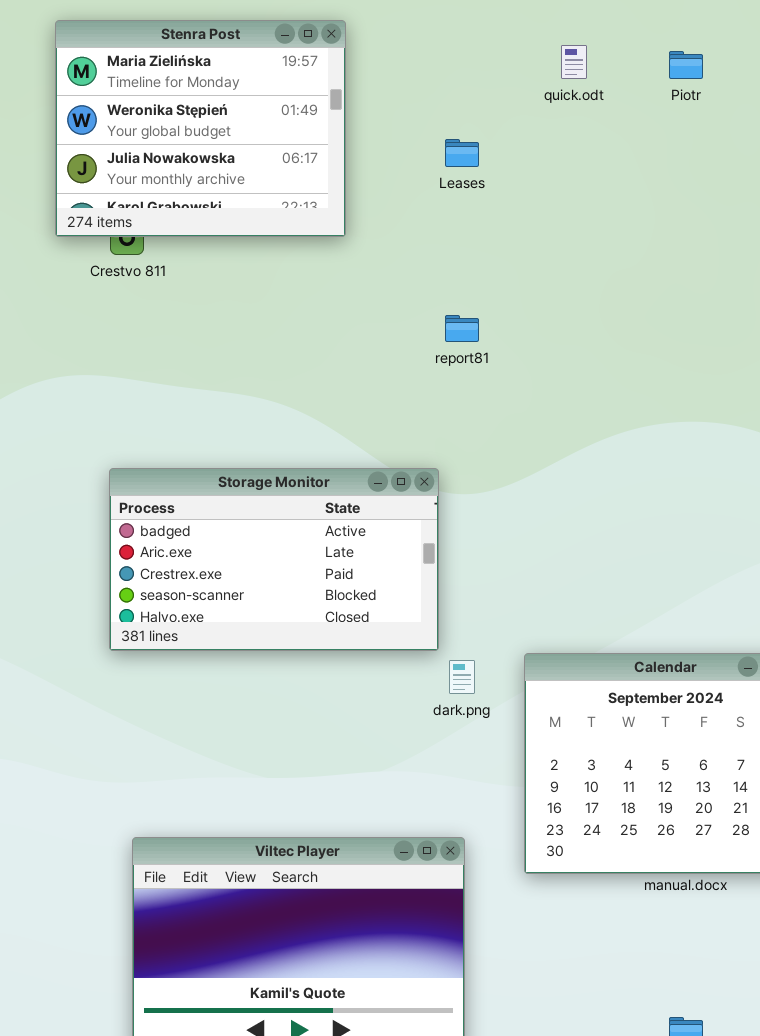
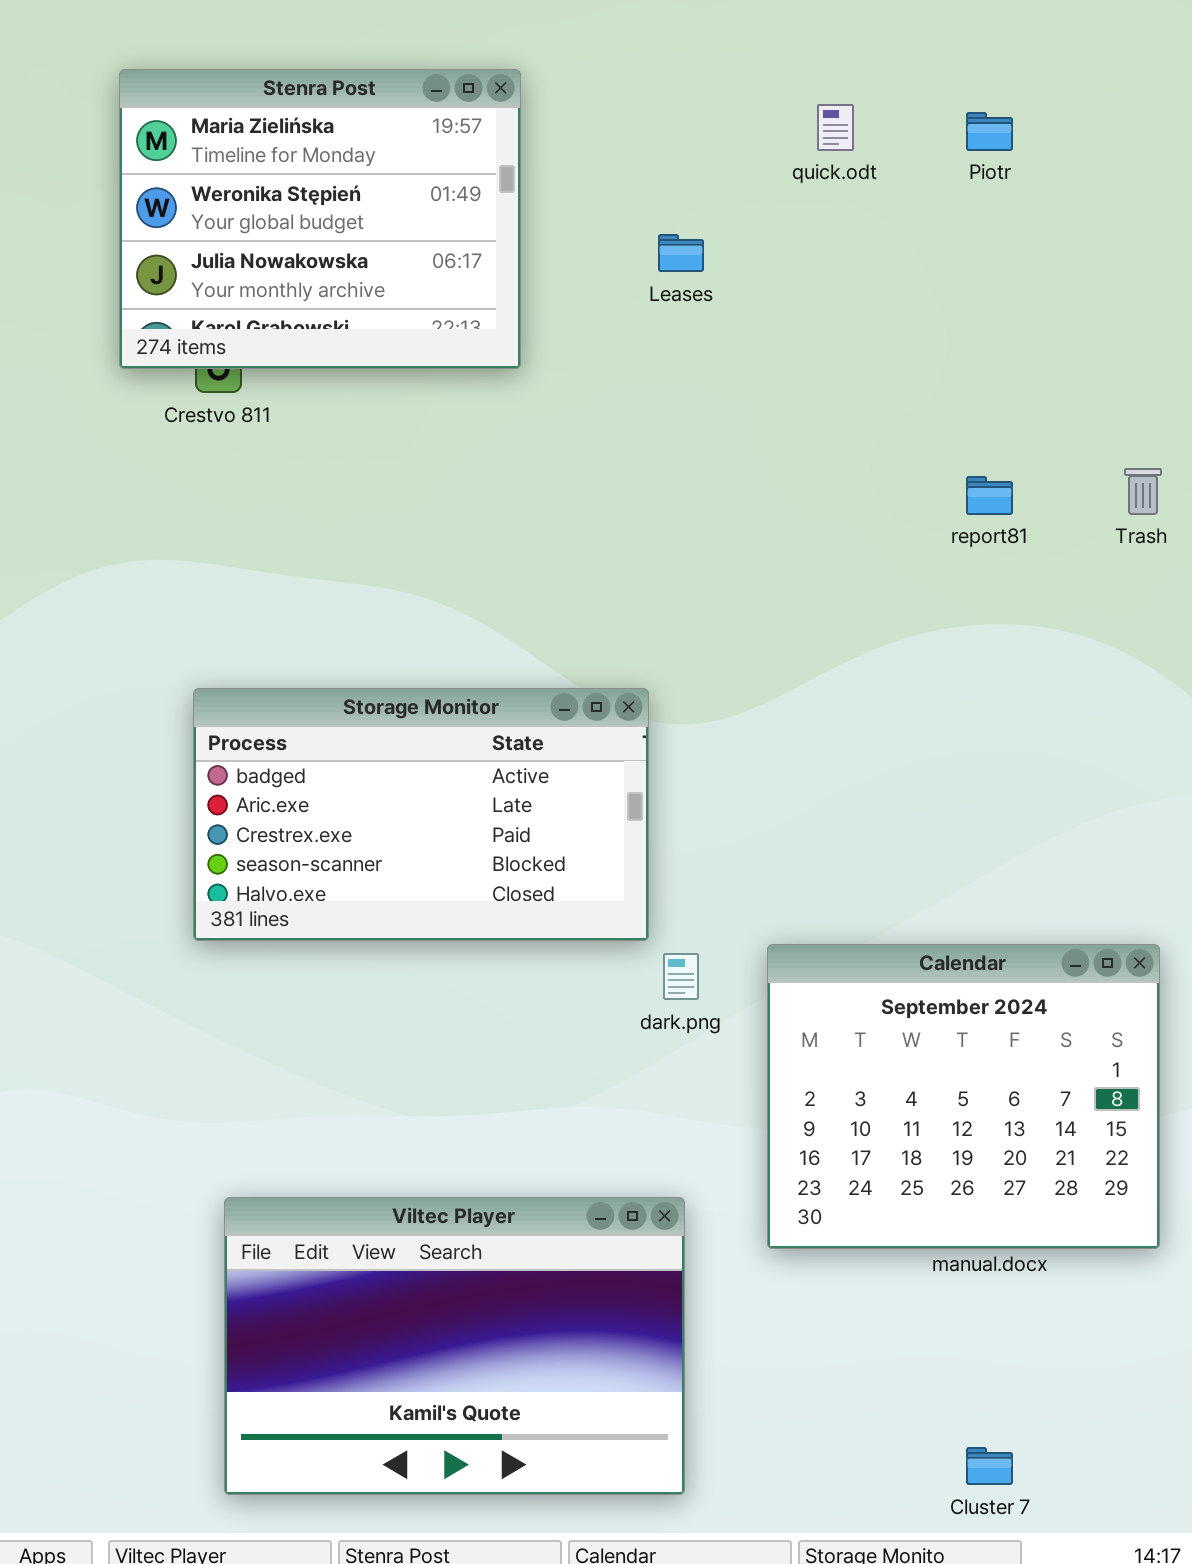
report81: [445,315,479,342] -> [966,476,1013,515], moved

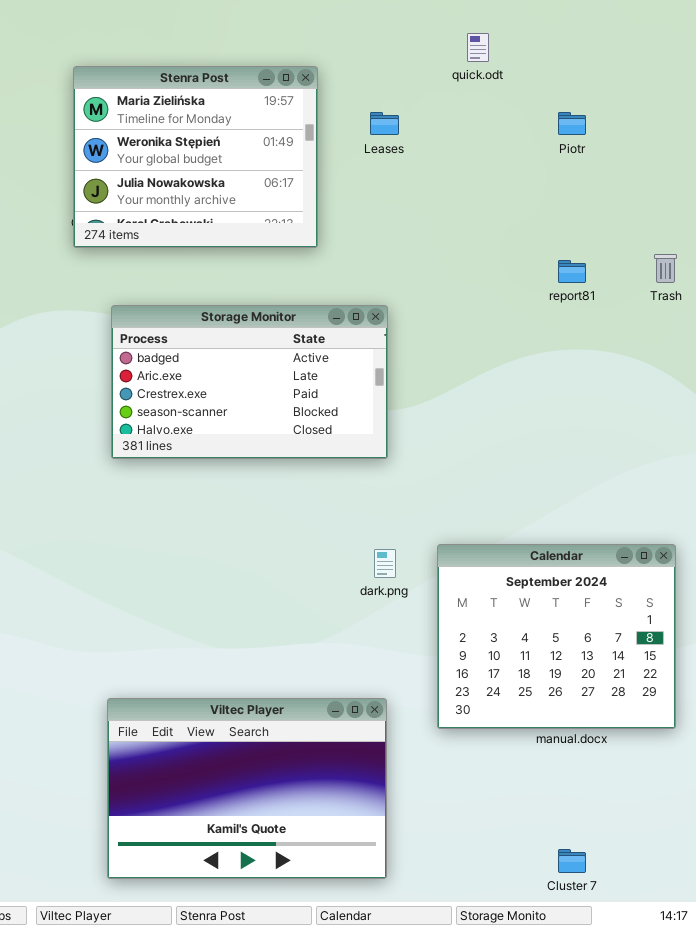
Stenra Post: [119,69,521,369] -> [73,66,318,248], moved
Piotr: [966,112,1013,151] -> [558,112,586,135], moved
Storage Monitor: [193,688,649,941] -> [111,305,388,459], moved

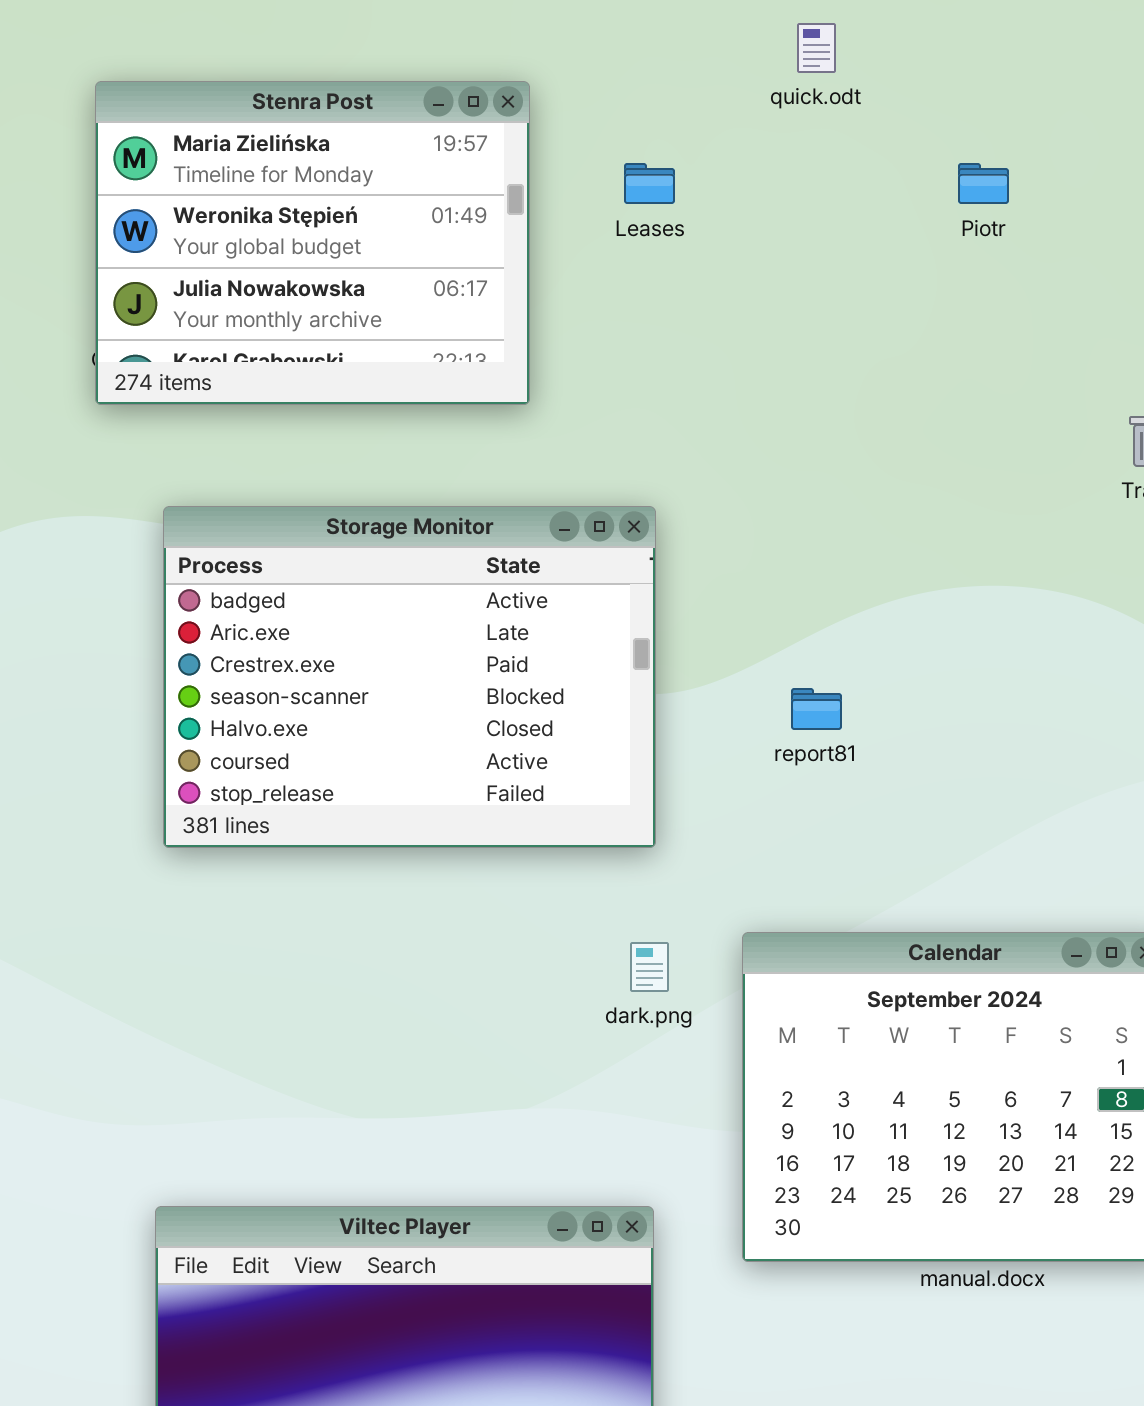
report81: [558,260,586,283] -> [791,688,842,730], moved
Storage Monitor: [111,305,388,459] -> [163,506,656,848], resized

